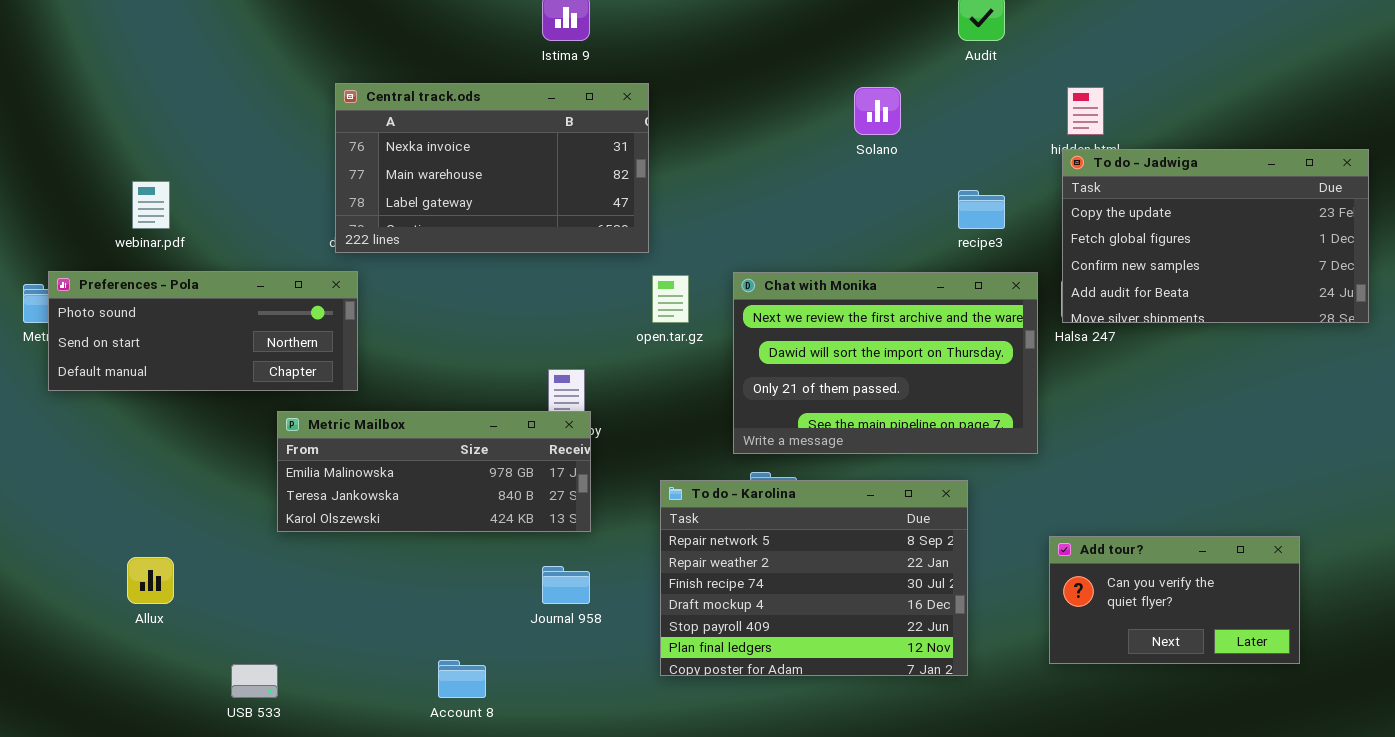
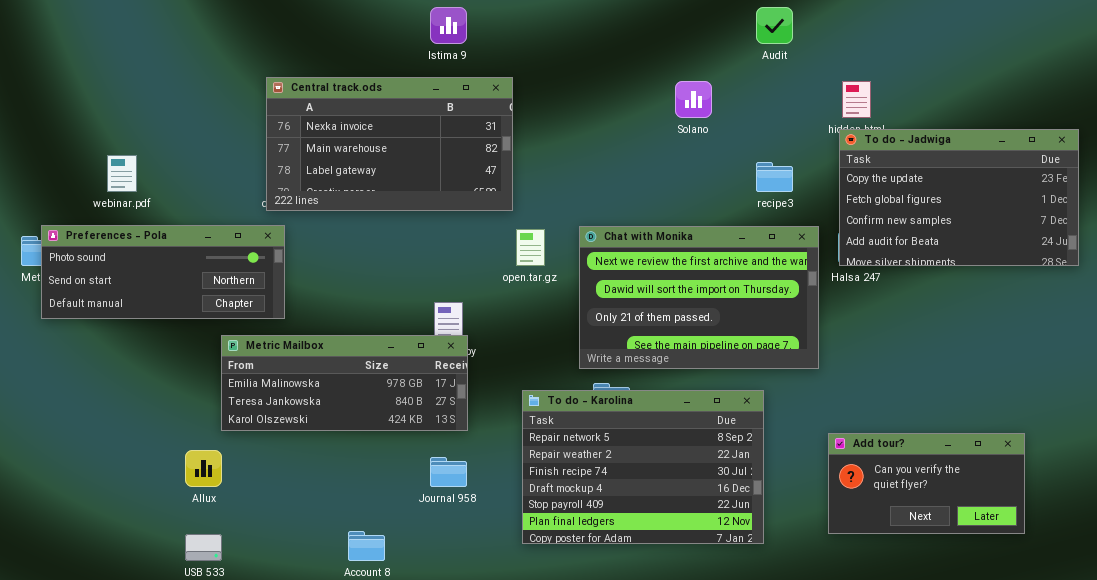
Allux: [127,557,174,604] -> [185,450,222,487], moved

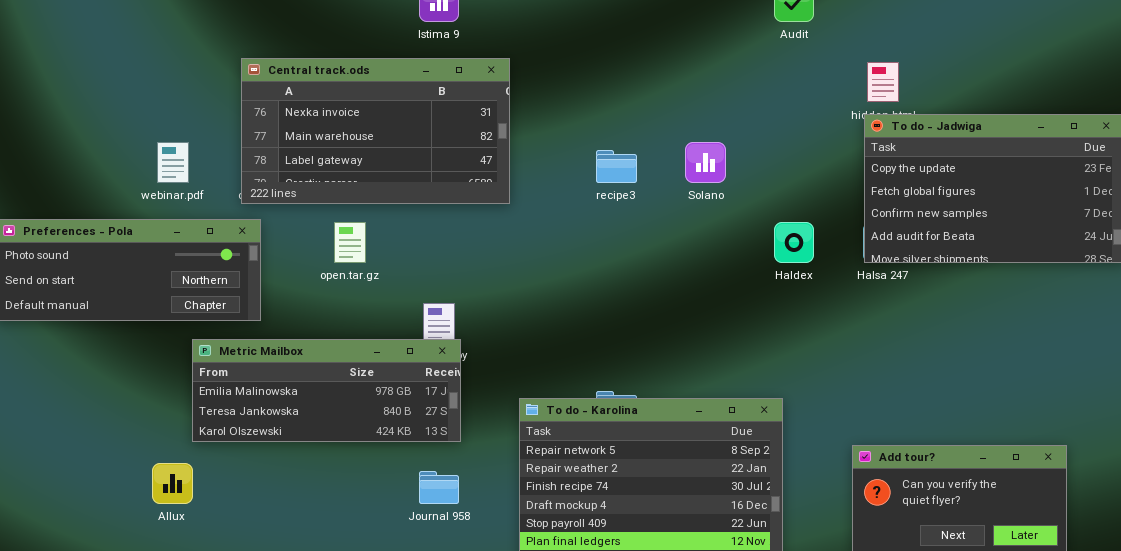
Solano: [675,81,712,118] -> [685,142,726,183], moved
webinar.pdf: [107,155,137,192] -> [157,142,189,183], moved
recipe3: [756,162,793,192] -> [596,150,637,183], moved
Chat with Monika: [579,226,819,369] -> none, closed
open.tar.gz: [516,229,545,266] -> [334,222,366,263], moved

